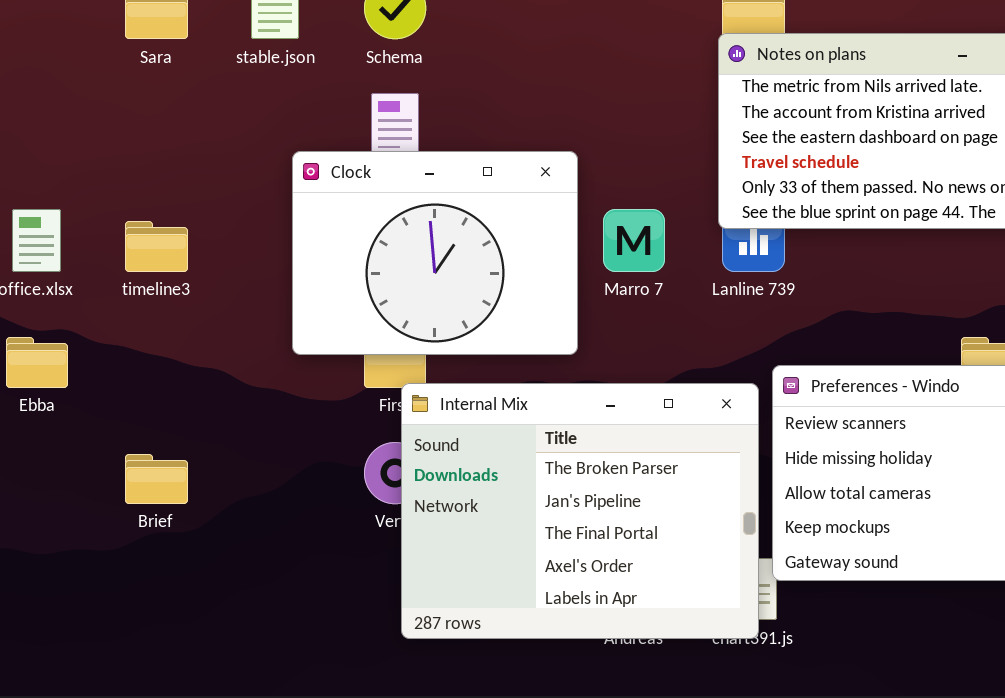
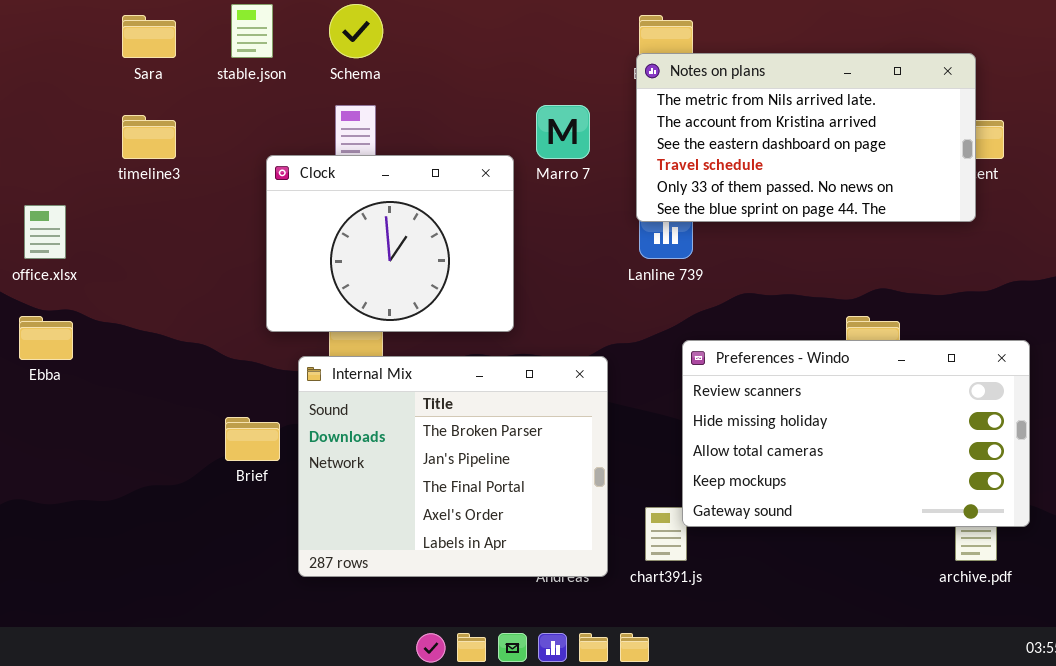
Marro 7: [603,209,665,272] -> [536,105,590,159], moved
timeline3: [125,221,188,272] -> [122,115,176,159], moved
Internal Mix: [401,383,759,639] -> [298,356,608,577], moved
Brief: [125,454,188,504] -> [225,417,280,461], moved

